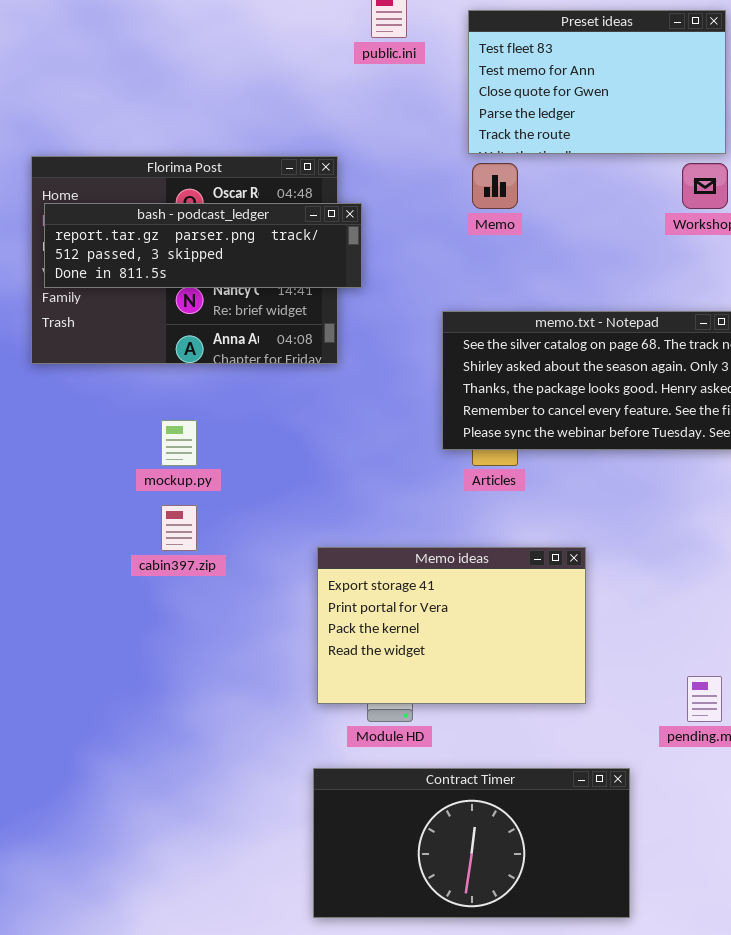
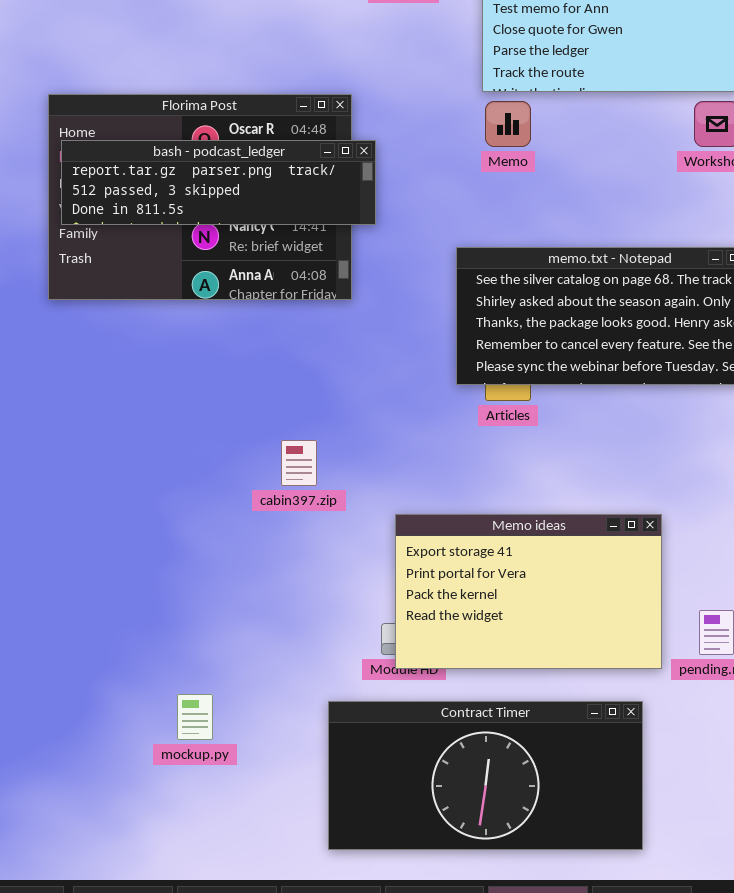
mockup.py: [161,420,197,466] -> [177,694,213,740], moved
cabin397.zip: [161,505,197,551] -> [281,440,317,486], moved
Memo ideas: [317,547,586,704] -> [395,514,662,669], moved

